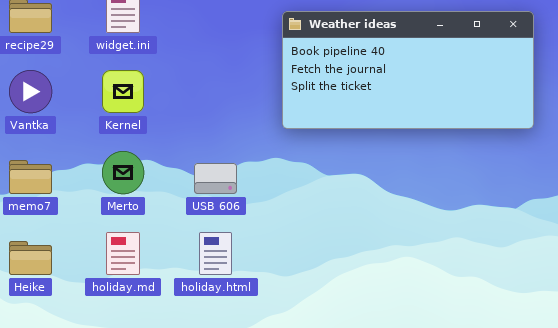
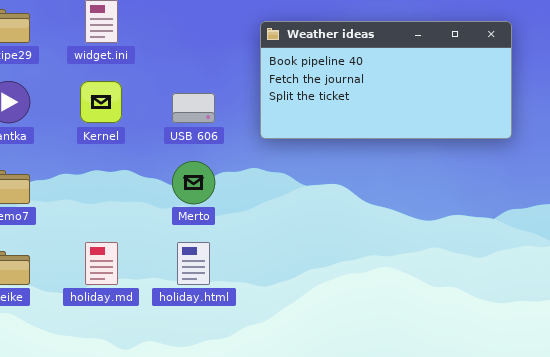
Merto: [102,151,144,194] -> [172,161,215,204], moved
USB 606: [194,163,237,194] -> [172,93,215,123], moved

